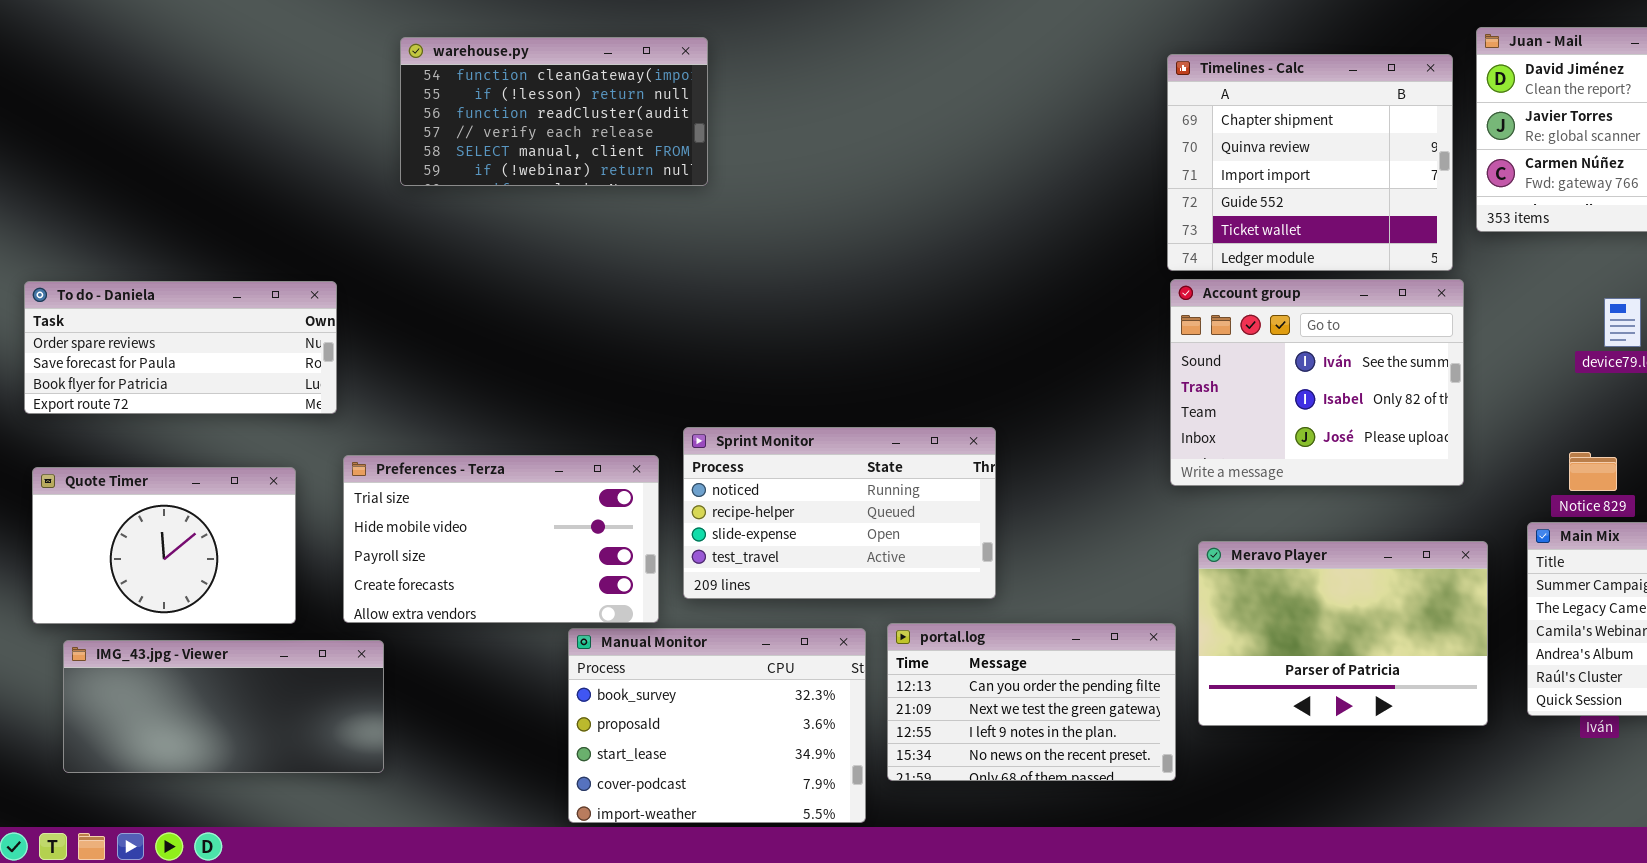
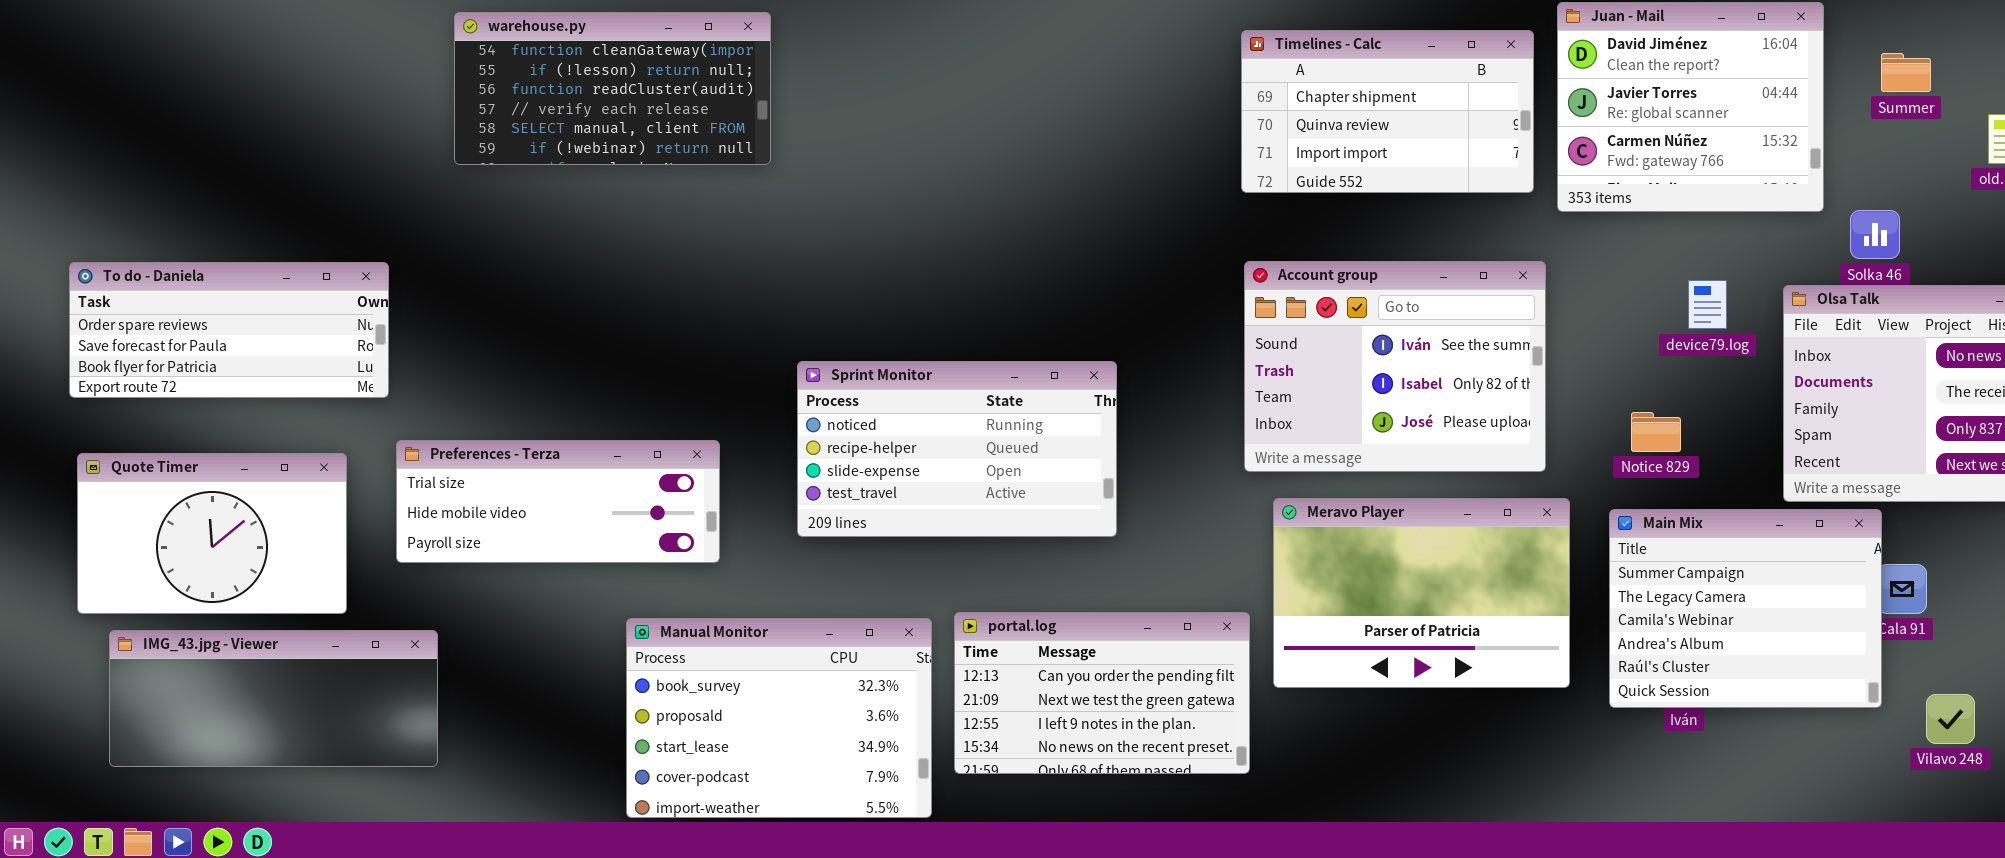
Timelines - Calc: [1167,54,1453,271] -> [1241,30,1534,193], resized
Sprint Monitor: [683,427,996,599] -> [797,361,1117,537], moved
Notice 829: [1569,452,1617,491] -> [1631,412,1681,452], moved
Preferences - Terza: [343,455,659,623] -> [396,440,720,563], resized
Meravo Player: [1198,541,1488,726] -> [1273,498,1570,688], moved

